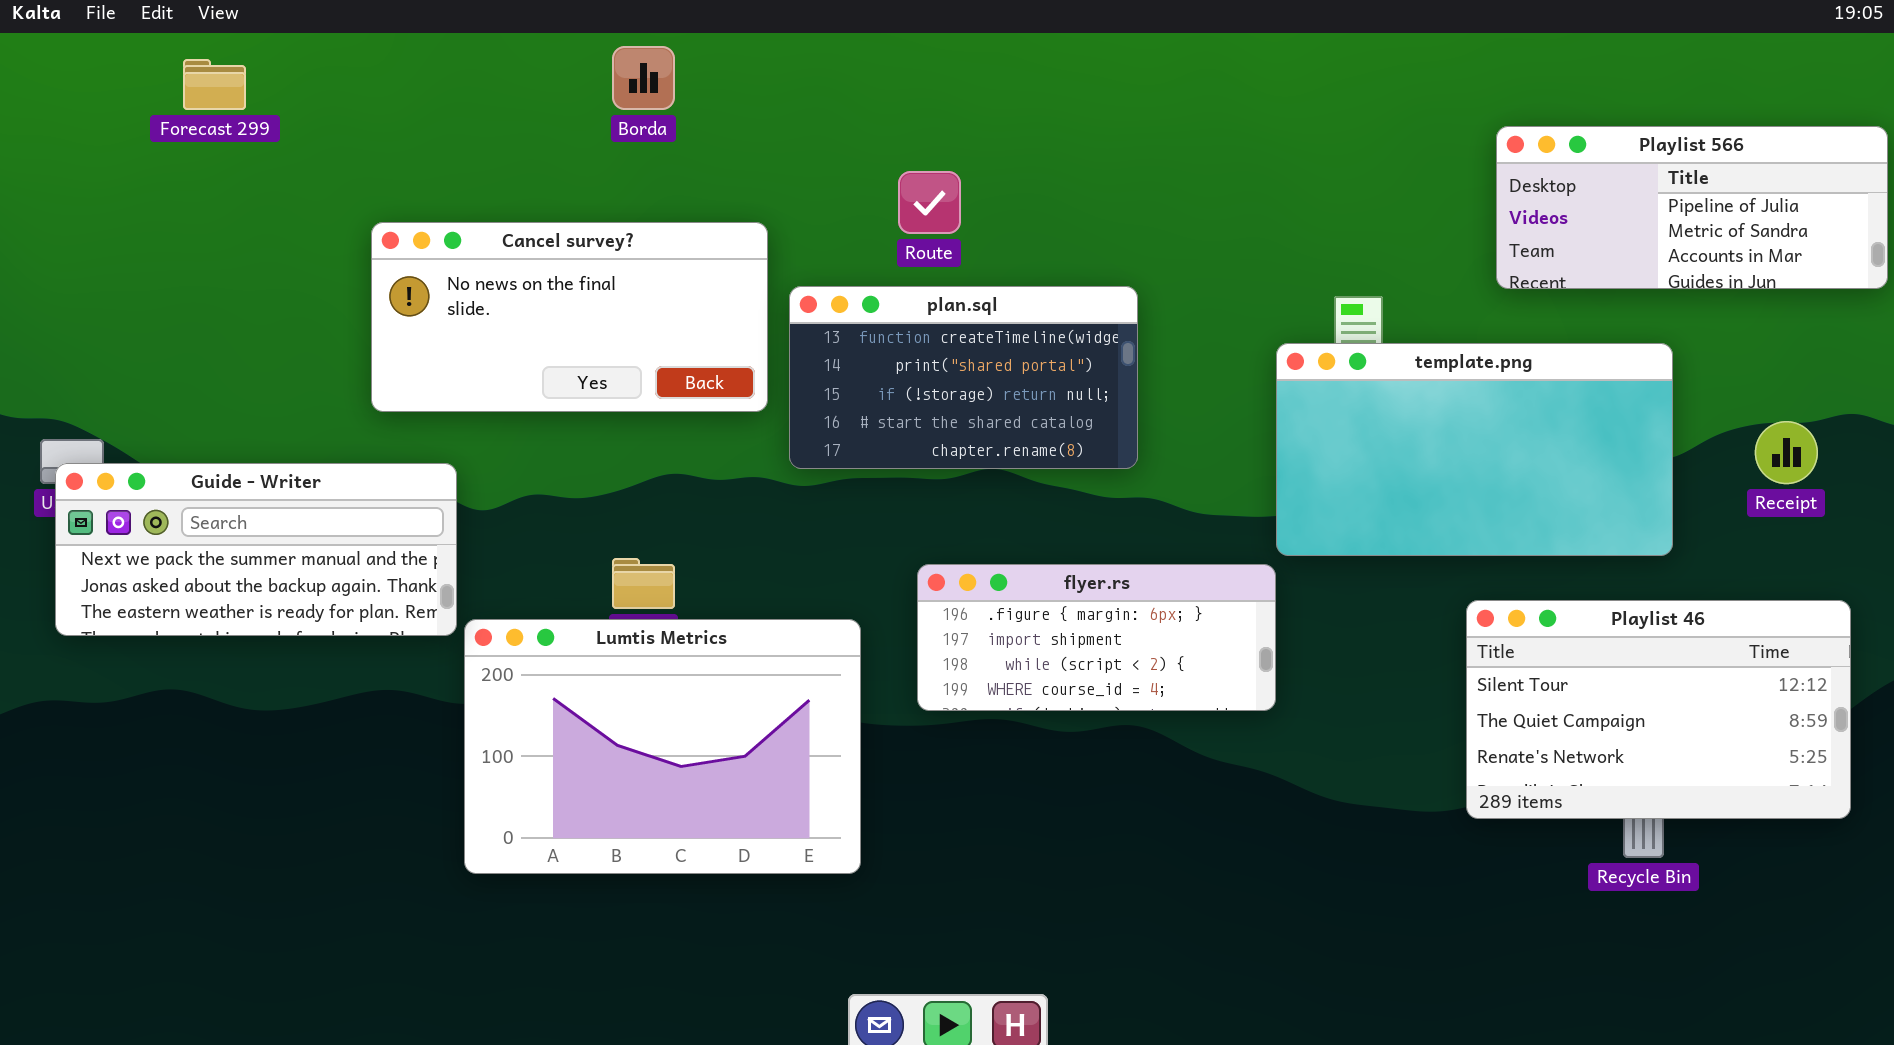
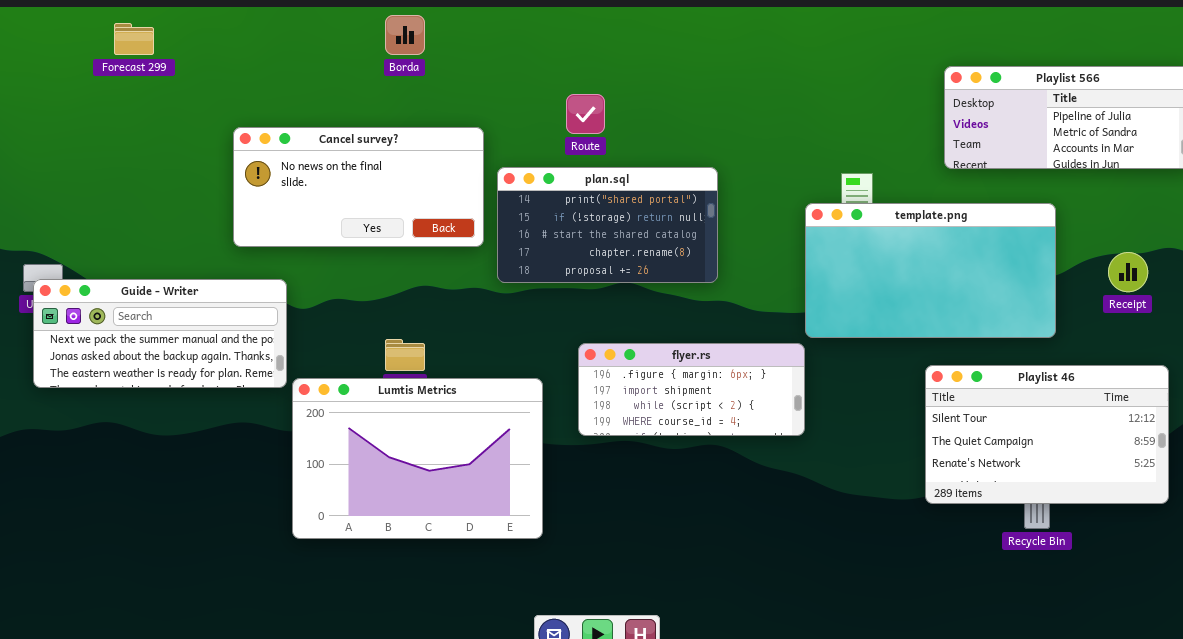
plan.sql: [789,286,1138,469] -> [497,167,718,283], scrolled down 1 row

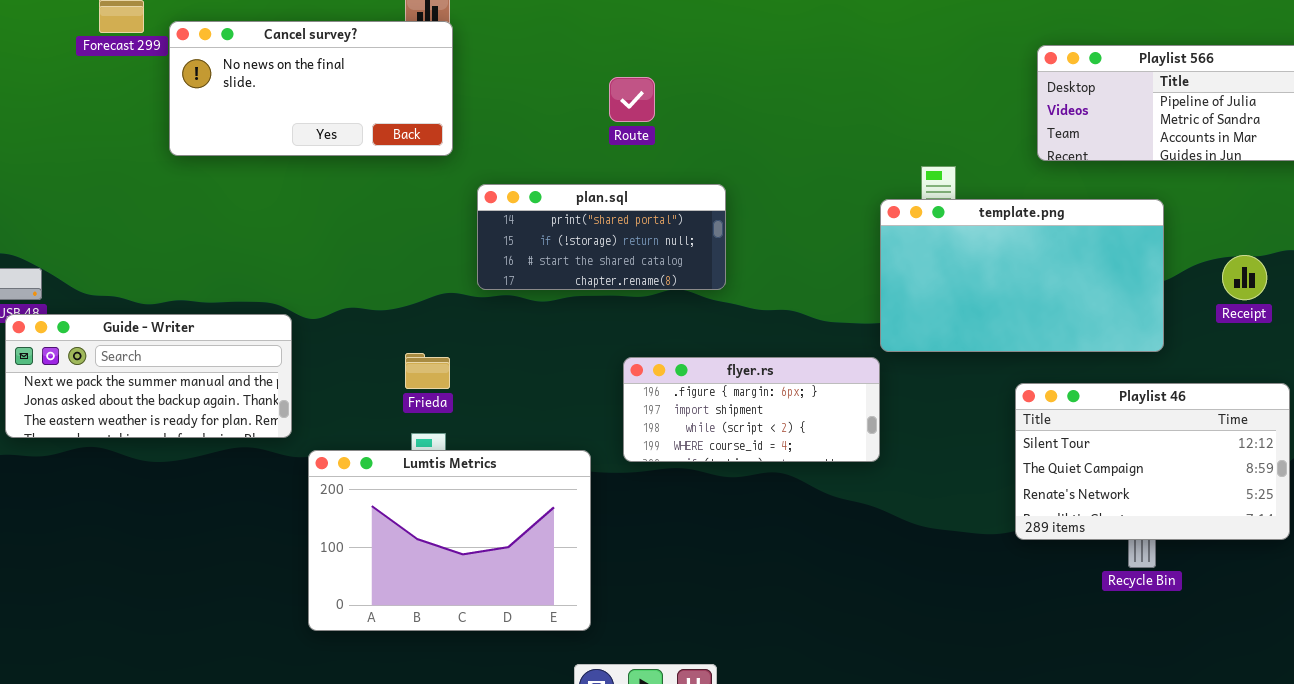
Cancel survey?: [233,127,484,247] -> [169,21,453,156], moved
plan.sql: [497,167,718,283] -> [477,184,726,290], moved, resized
Guide - Writer: [33,279,287,388] -> [5,314,292,438], moved
Lumtis Metrics: [292,378,543,539] -> [308,450,591,631], moved

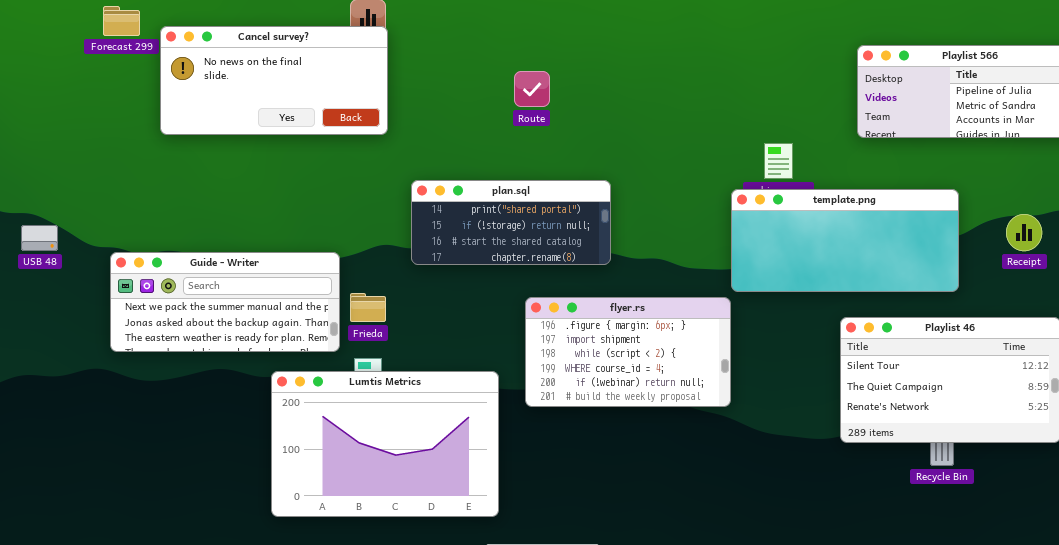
plan.sql: [477,184,726,290] -> [411,180,611,265], moved
template.png: [880,199,1164,352] -> [731,189,959,292], resized
Guide - Writer: [5,314,292,438] -> [110,252,340,352], moved
flyer.rs: [623,357,880,462] -> [525,297,731,407], resized

